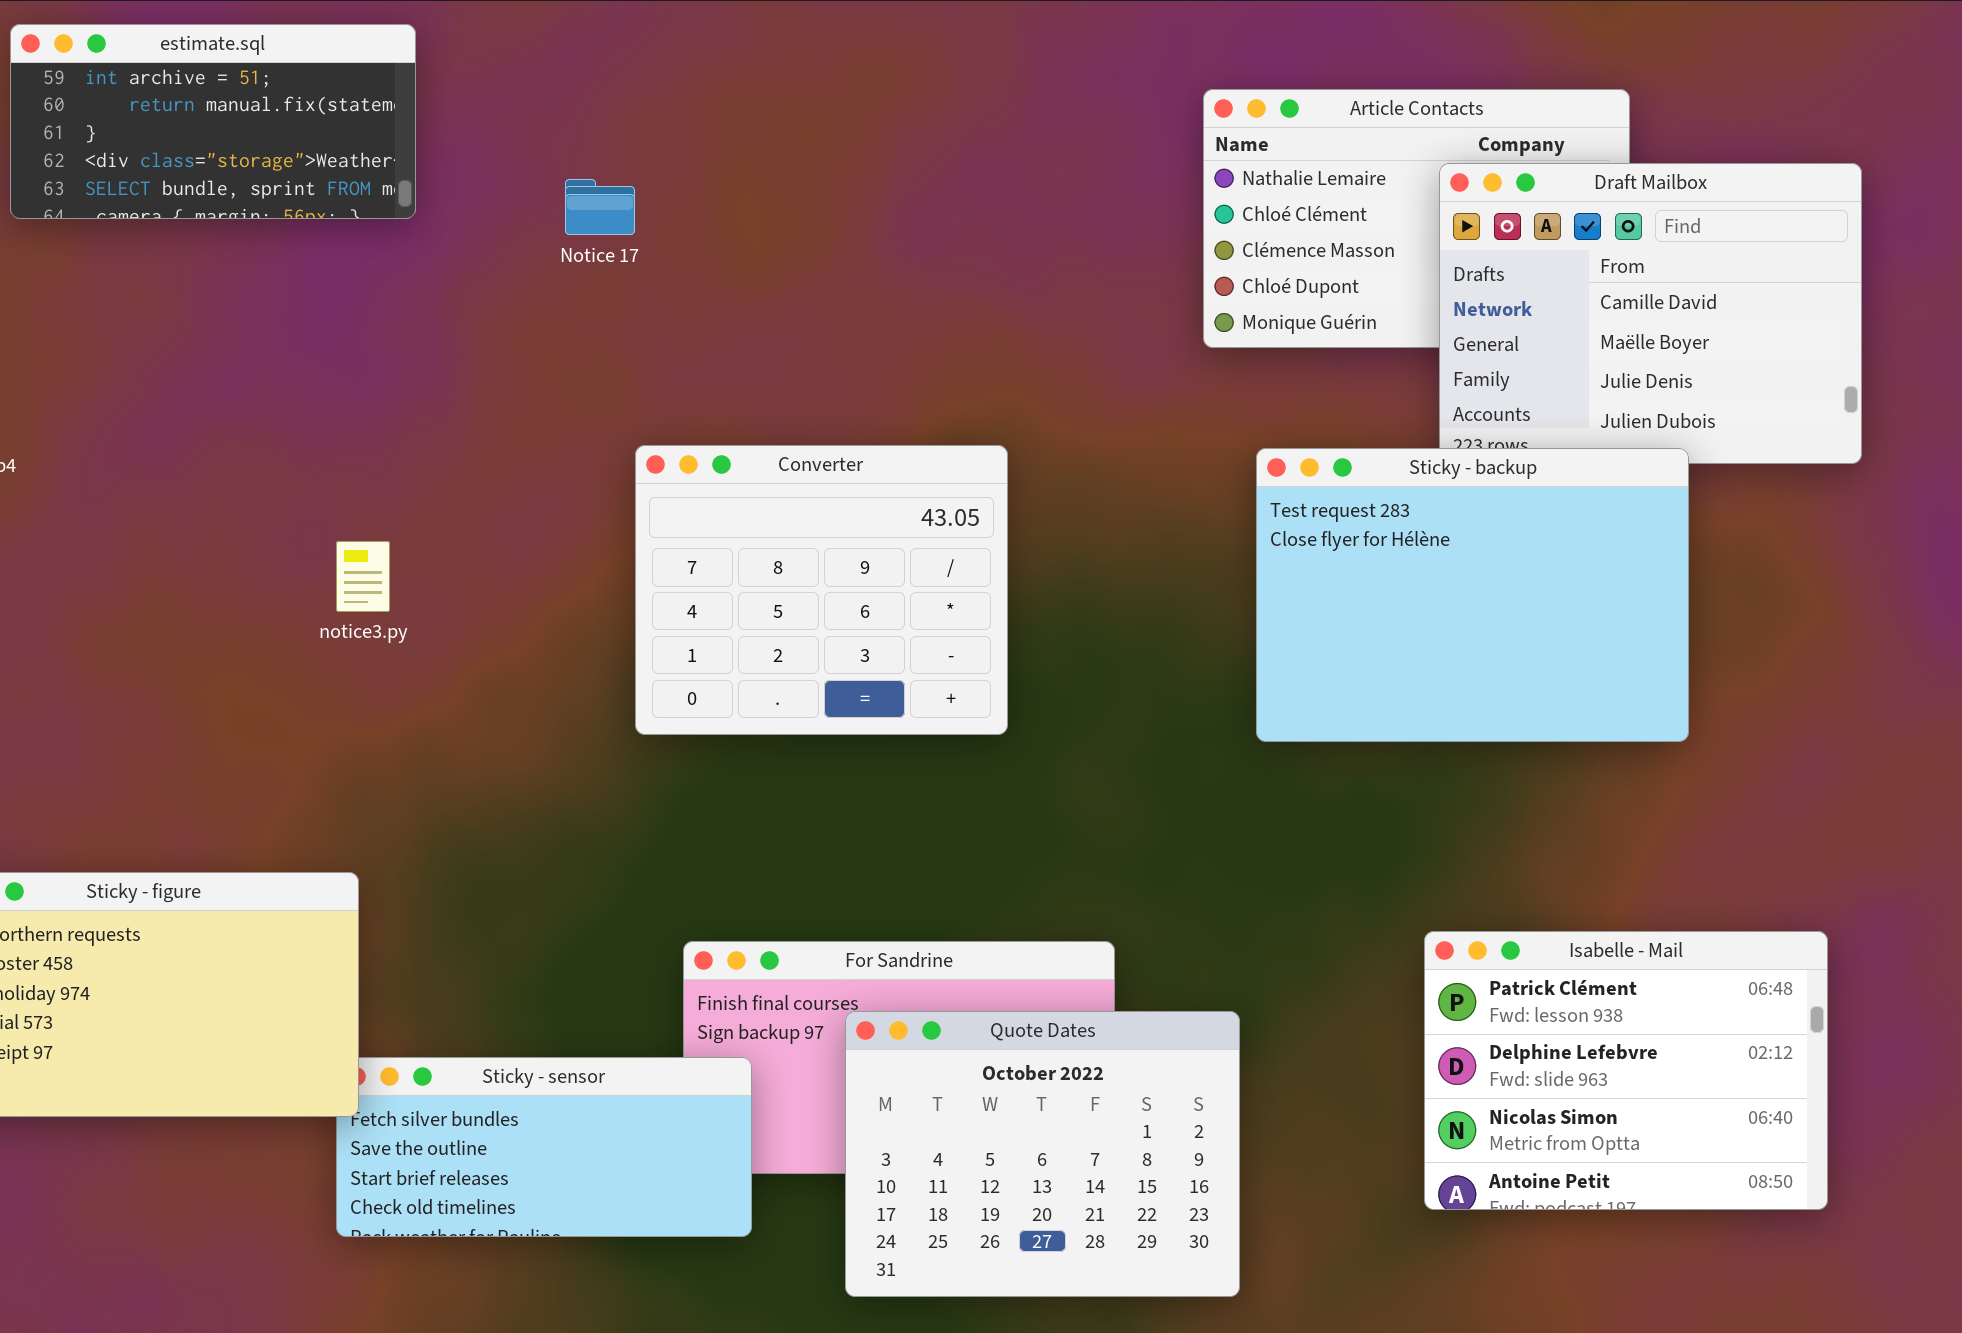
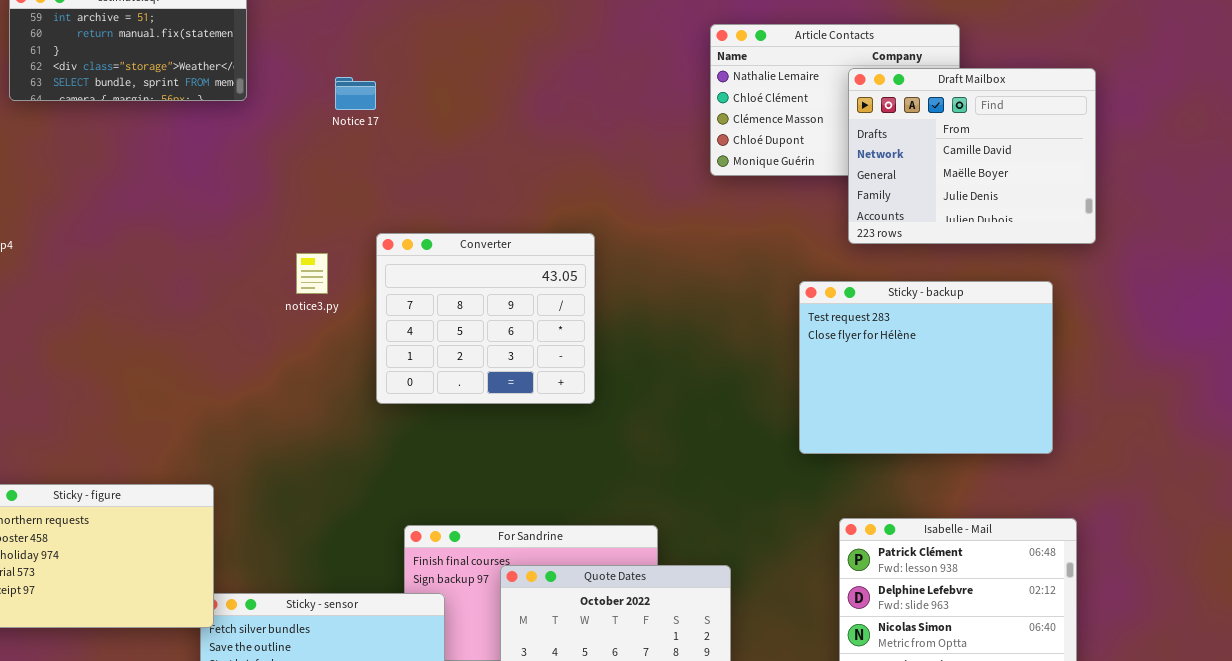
Sticky - backup: [1256,448,1689,742] -> [799,281,1053,454], moved
notice3.py: [336,541,390,612] -> [296,253,328,294], moved

